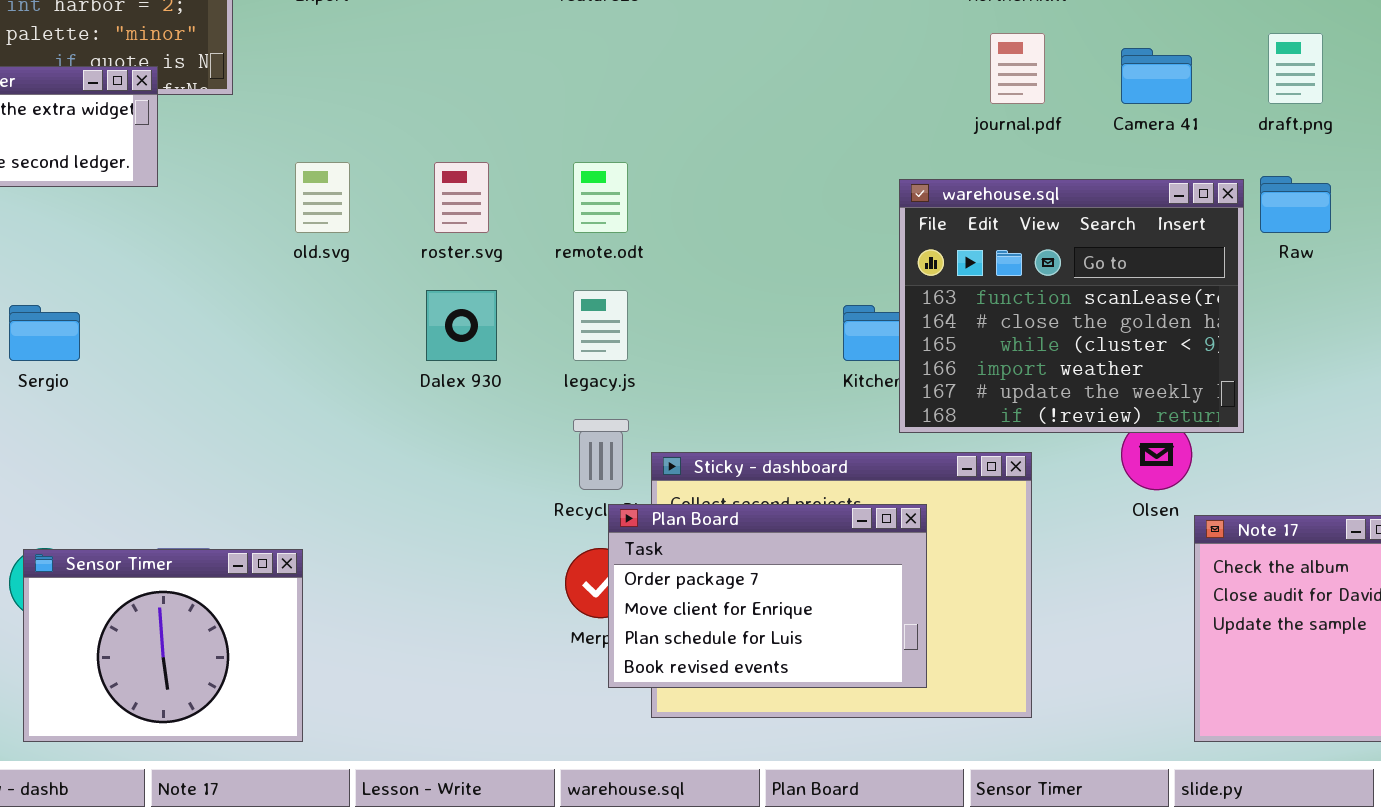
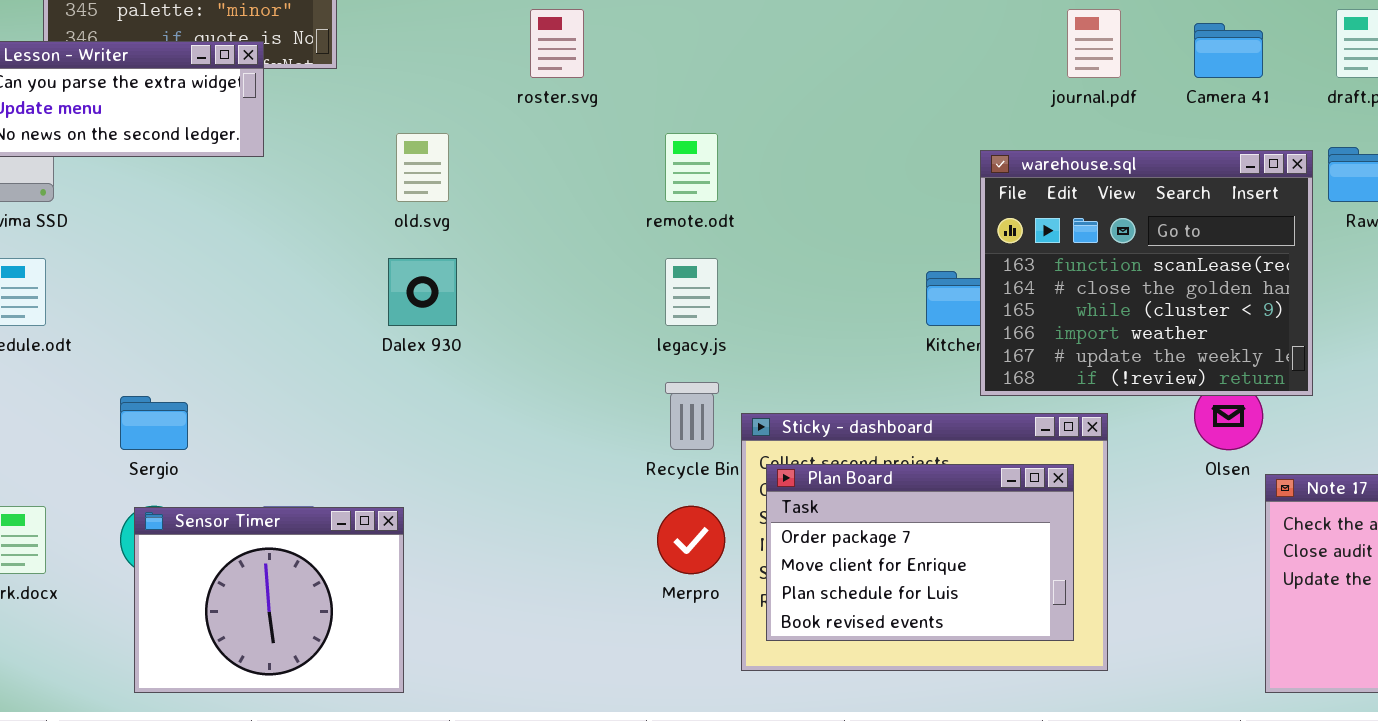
roster.svg: [434,162,489,233] -> [530,9,584,78], moved
Dalex 930: [426,290,497,361] -> [388,258,457,326], moved
Sergio: [9,305,80,361] -> [120,396,188,450], moved
Plan Board: [608,504,927,688] -> [766,464,1074,641], moved

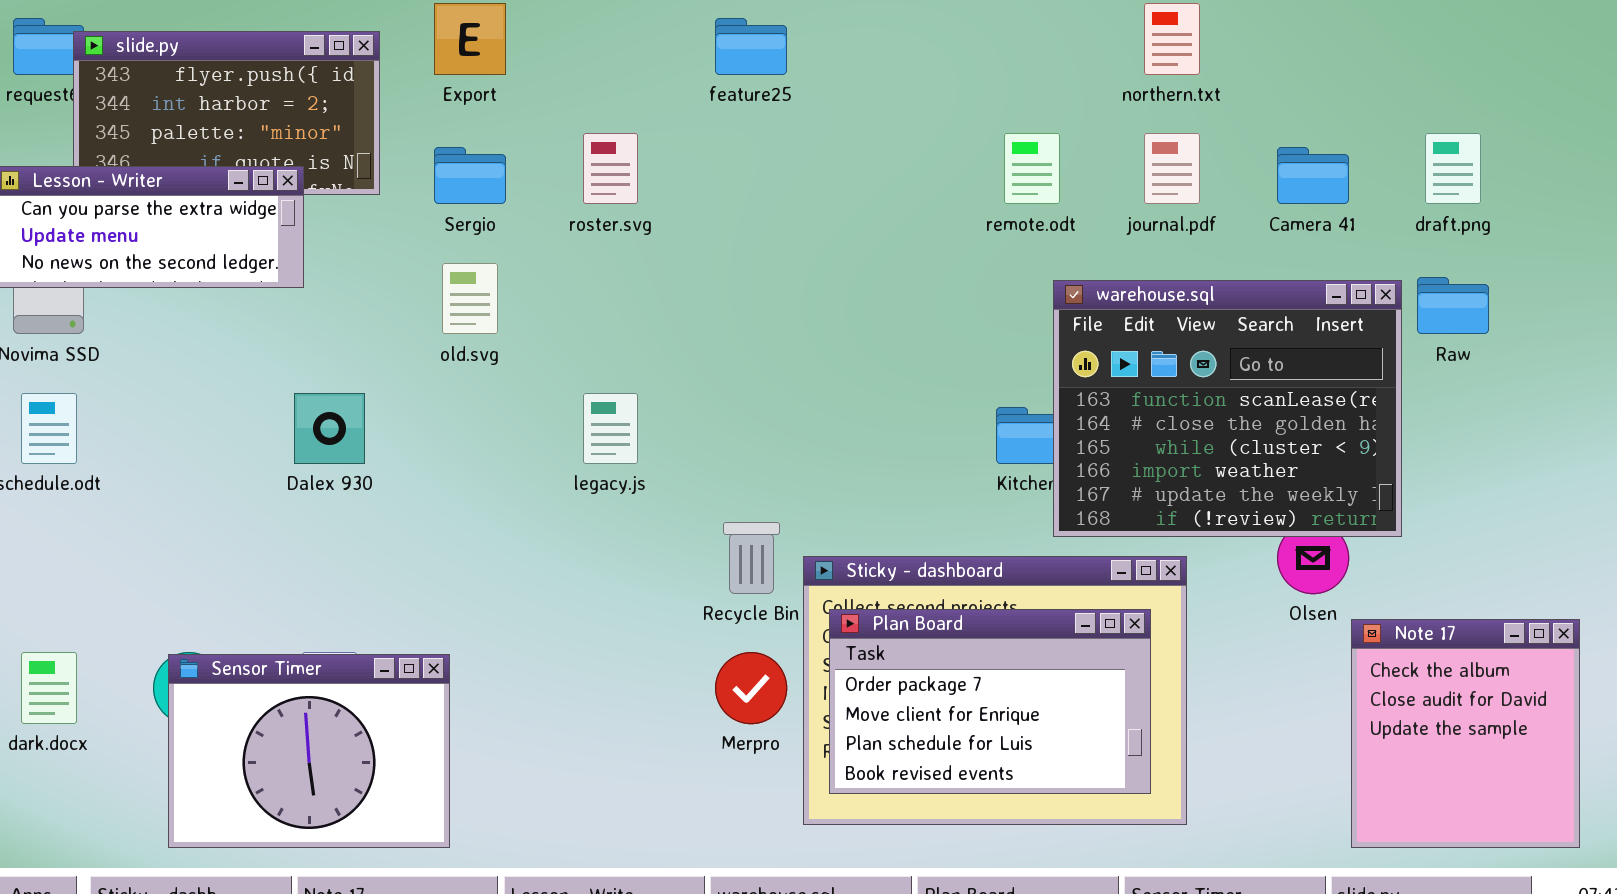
remote.odt: [665,133,718,202] -> [1004,133,1060,204], moved
Dalex 930: [388,258,457,326] -> [294,393,365,464], moved
legacy.js: [665,258,718,326] -> [583,393,638,464], moved
Sergio: [120,396,188,450] -> [434,147,506,204], moved

